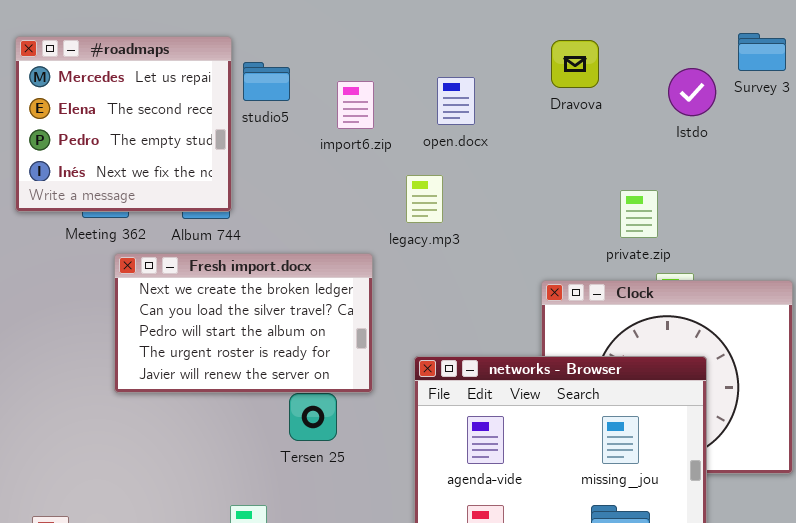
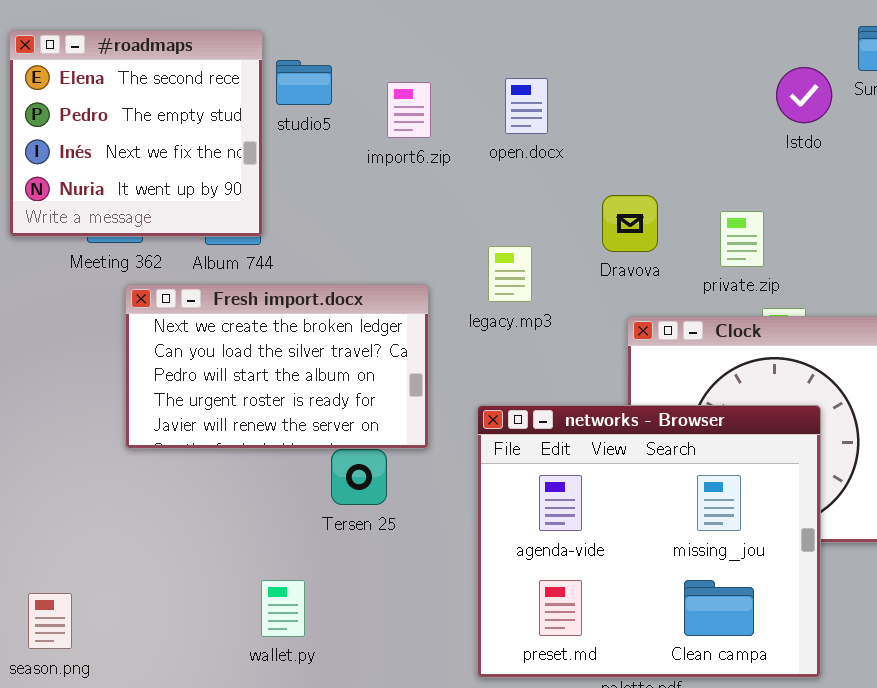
#roadmaps: [15,36,232,212] -> [9,30,263,237], scrolled down 1 row
Dravova: [551,40,599,88] -> [602,195,658,252], moved
legacy.mp3: [406,175,443,223] -> [488,246,532,302], moved

